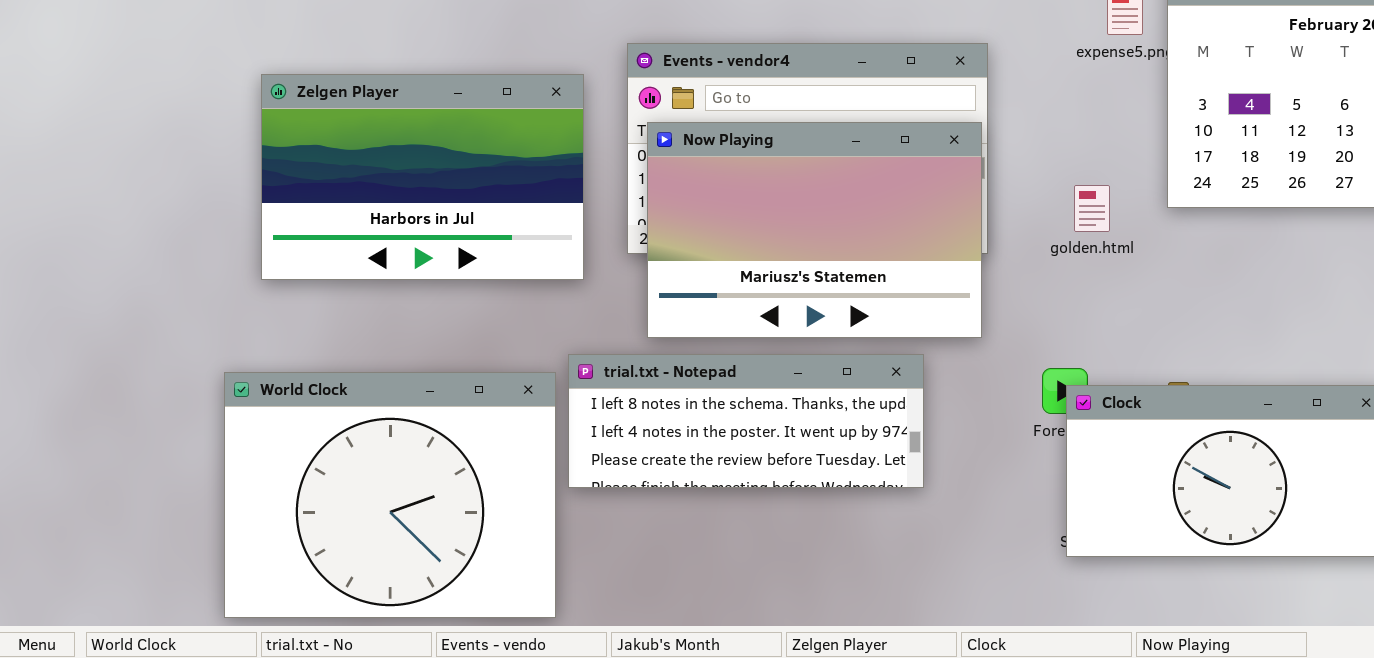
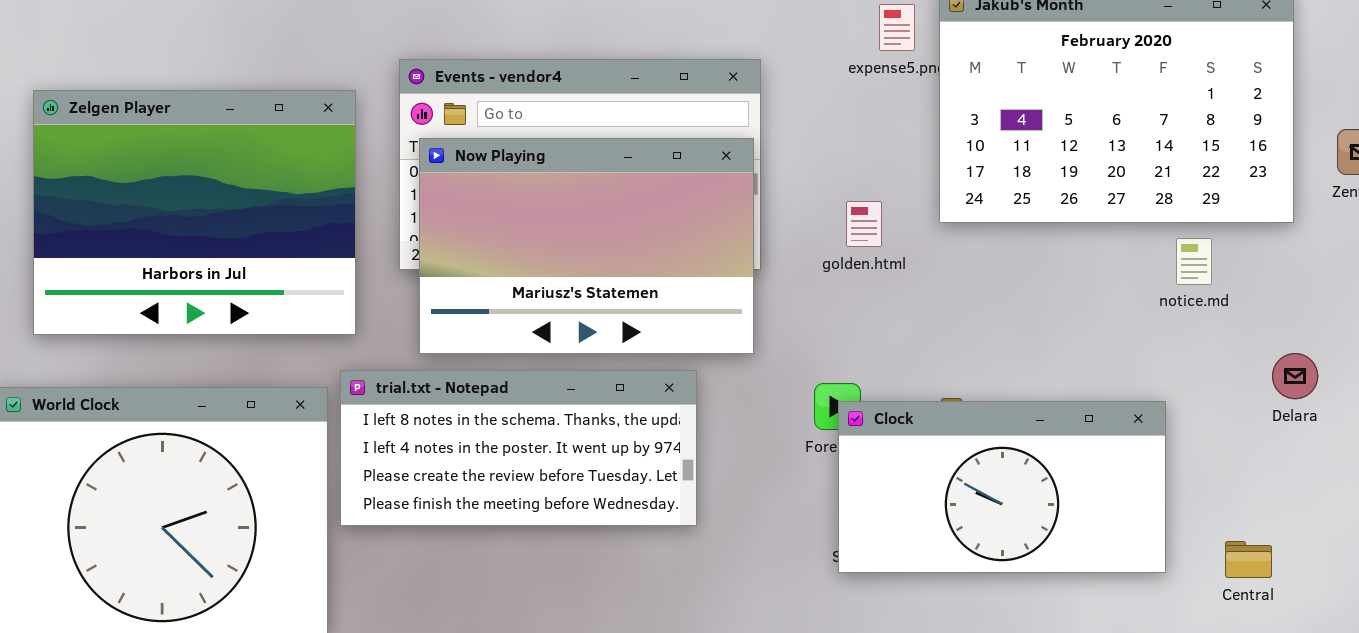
Zelgen Player: [261,74,584,280] -> [33,90,356,335], resized
trial.txt - Notepad: [568,354,924,488] -> [340,370,697,526], resized

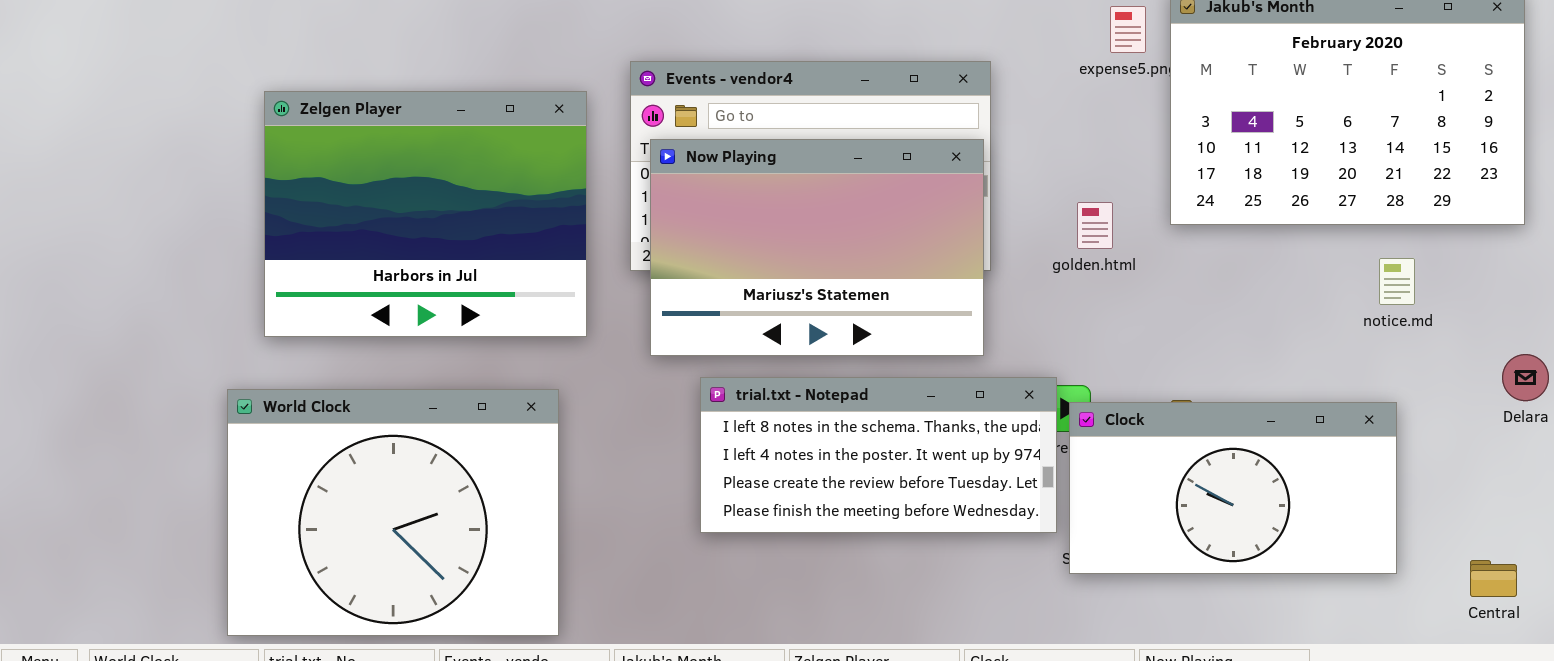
notice.md: [1176,238,1212,285] -> [1379,258,1415,305], moved
trial.txt - Notepad: [340,370,697,526] -> [700,377,1057,533], moved
Central: [1225,541,1272,578] -> [1470,560,1517,597], moved

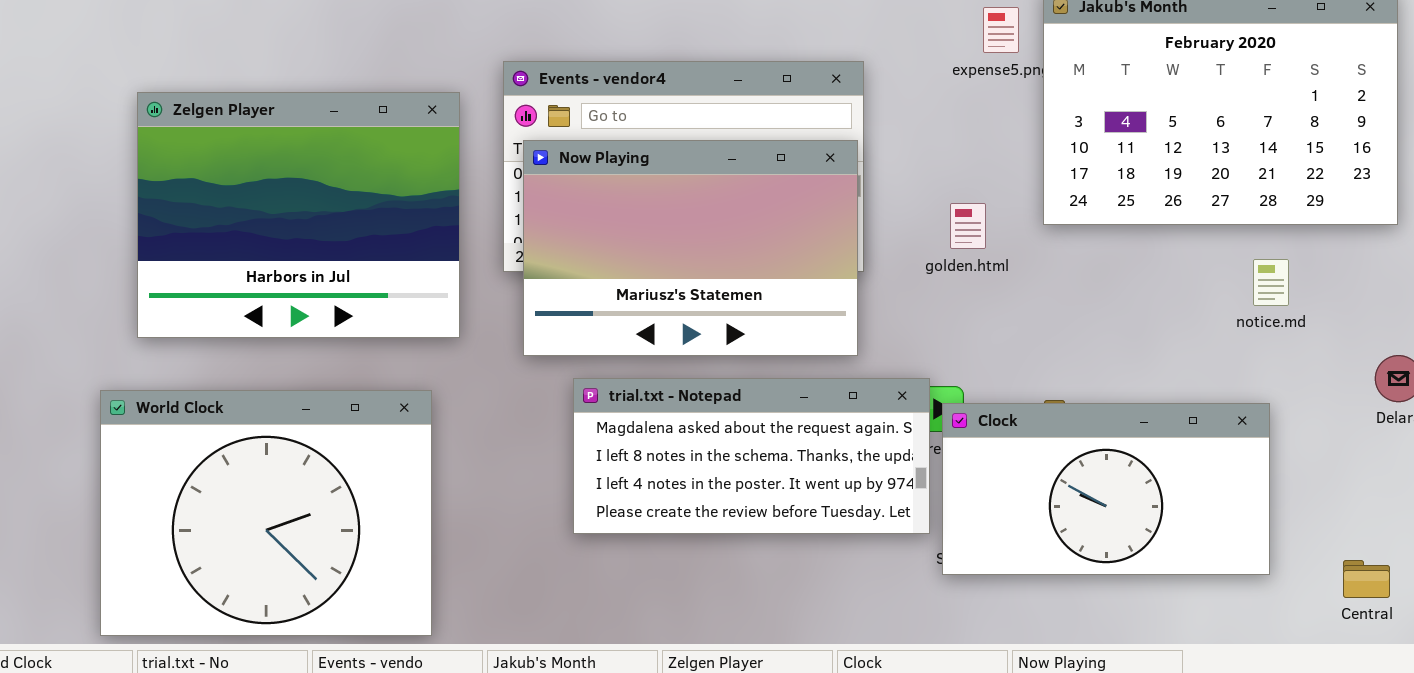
trial.txt - Notepad: [700,377,1057,533] -> [573,378,930,534], scrolled up 1 row

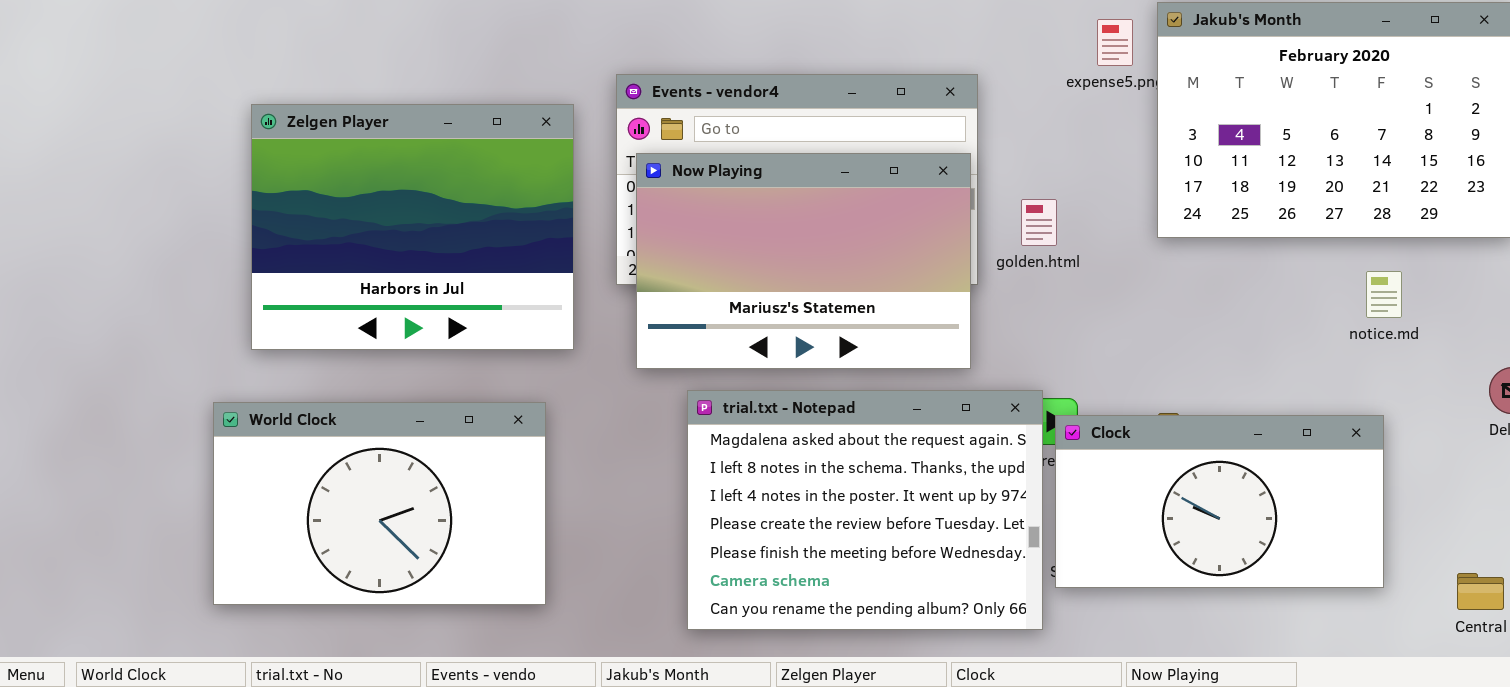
golden.html: [950,203,986,249] -> [1021,199,1057,246], moved
trial.txt - Notepad: [573,378,930,534] -> [687,390,1043,630], resized
World Clock: [100,390,432,636] -> [213,402,546,605], resized

